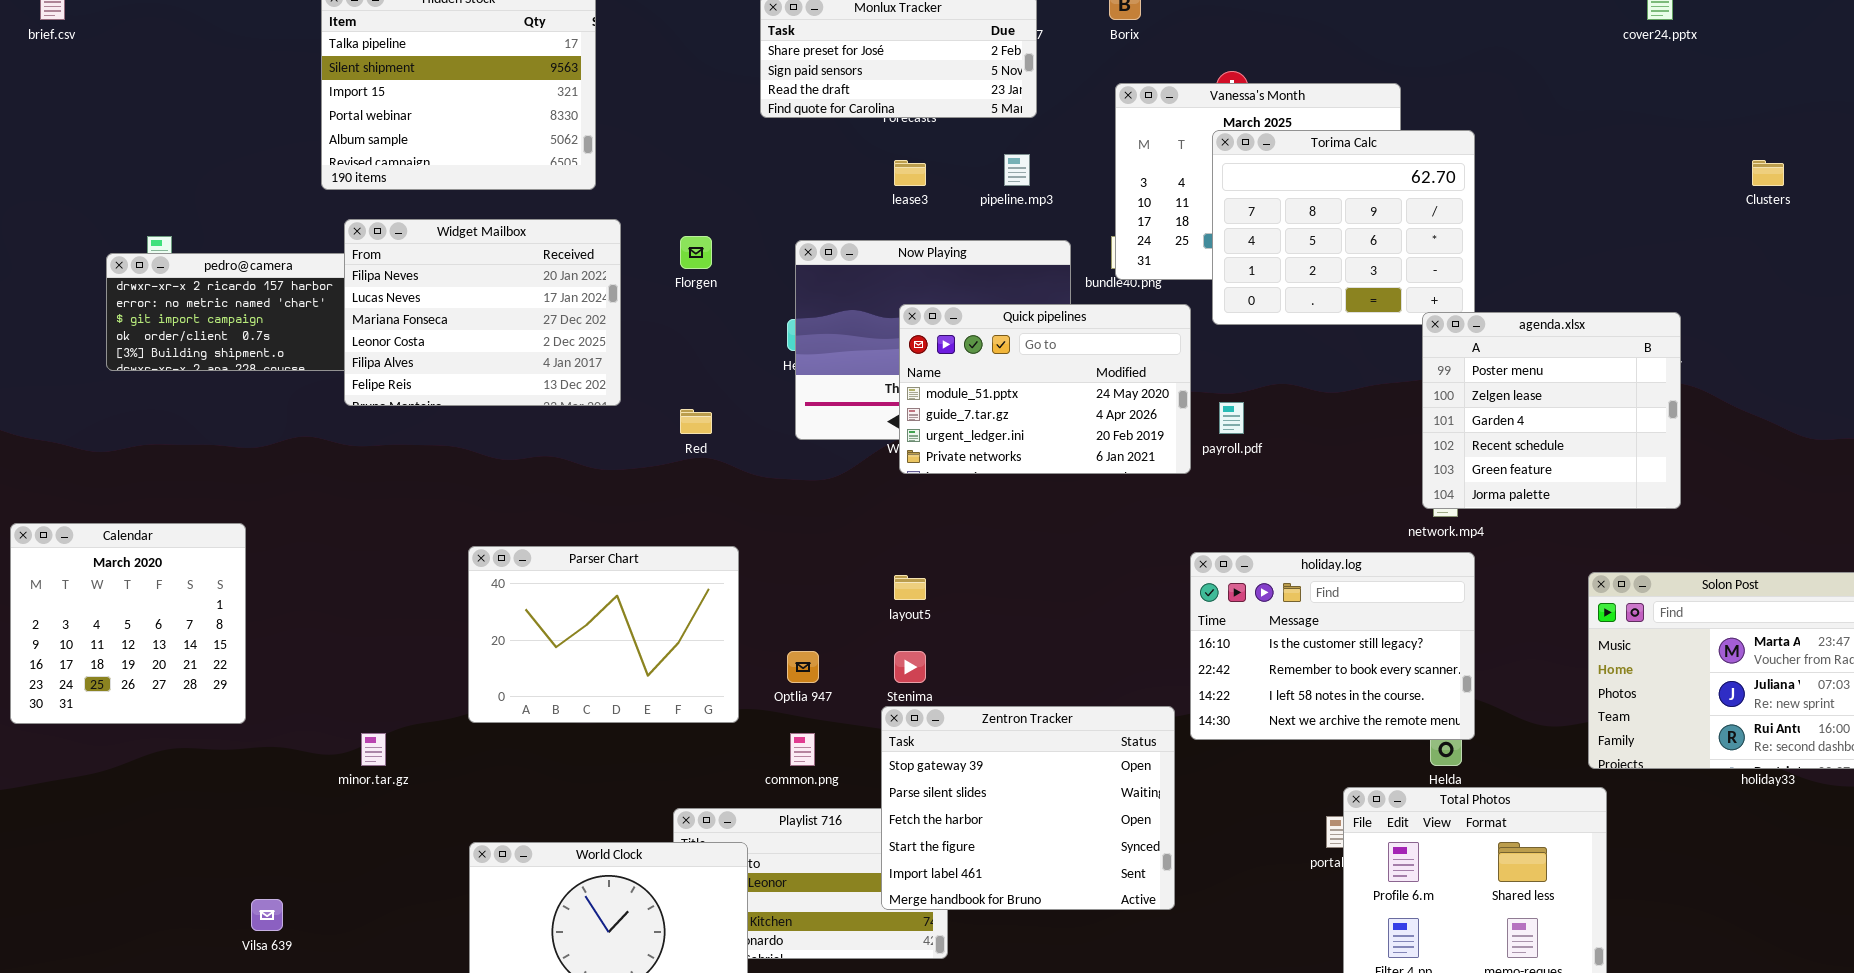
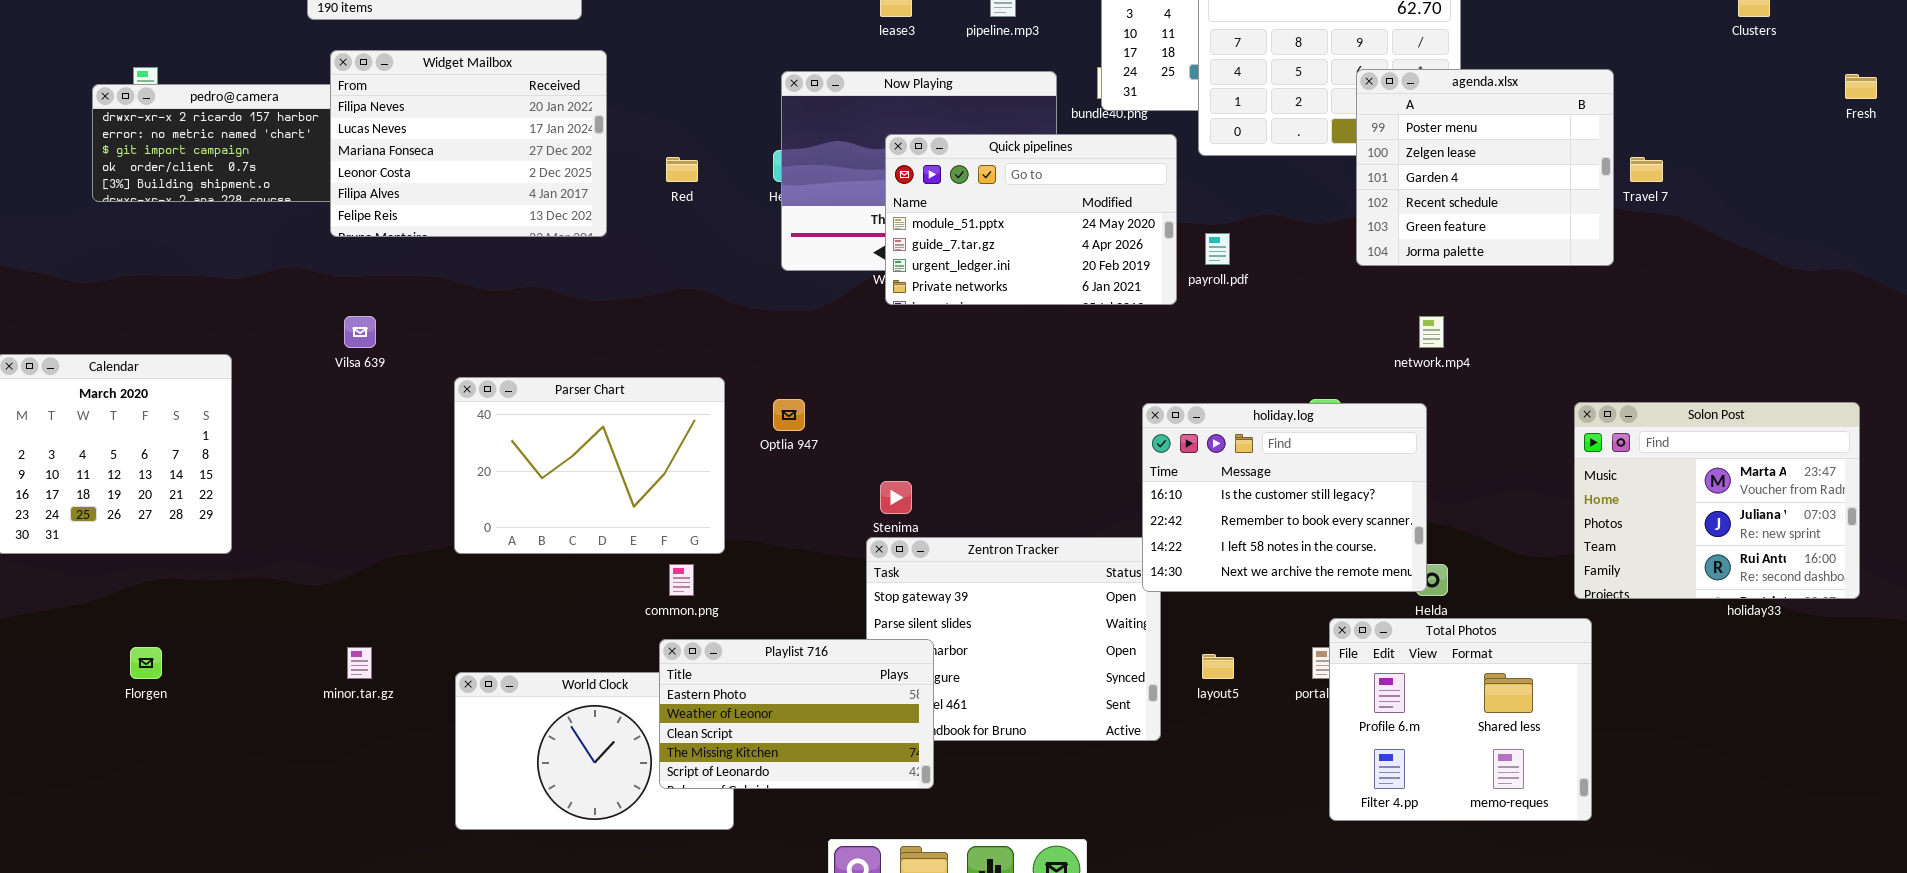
Florgen: [680,236,712,269] -> [130,647,162,679], moved
agenda.xlsx: [1422,312,1681,509] -> [1356,69,1614,266], moved
Red: [680,409,712,434] -> [666,157,698,182], moved
holiday.log: [1190,552,1475,740] -> [1142,403,1427,592], moved
layout5: [894,575,926,600] -> [1202,654,1234,679], moved
Optlia 947: [787,651,819,683] -> [773,399,805,431], moved
minor.tar.gz: [361,733,386,766] -> [347,647,372,679], moved
common.png: [790,733,815,766] -> [669,564,694,596], moved
Playlist 716: [673,808,948,959] -> [659,639,934,789], raised
Vilsa 639: [251,899,283,931] -> [344,316,376,348], moved

